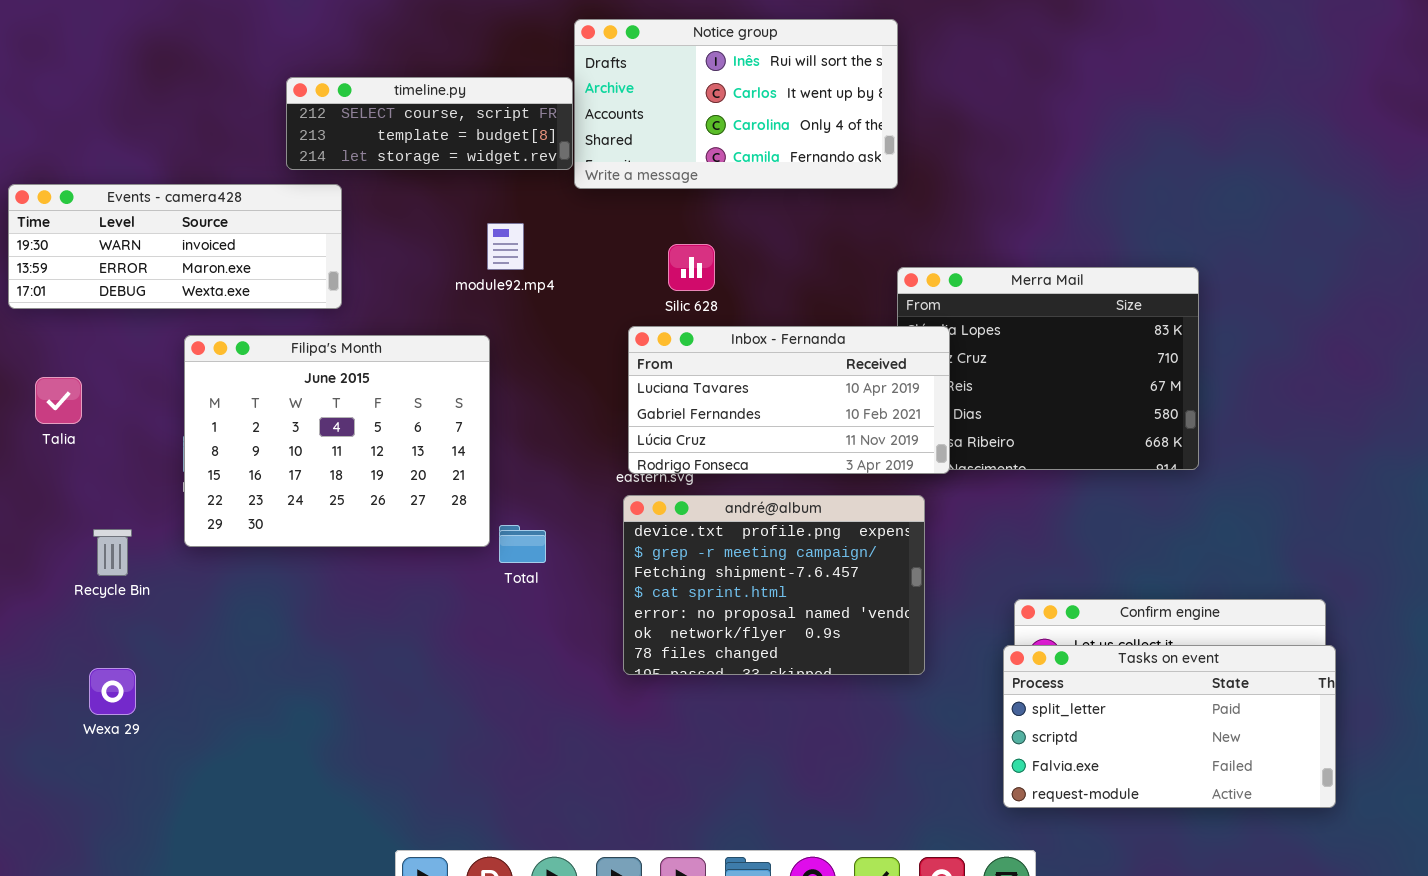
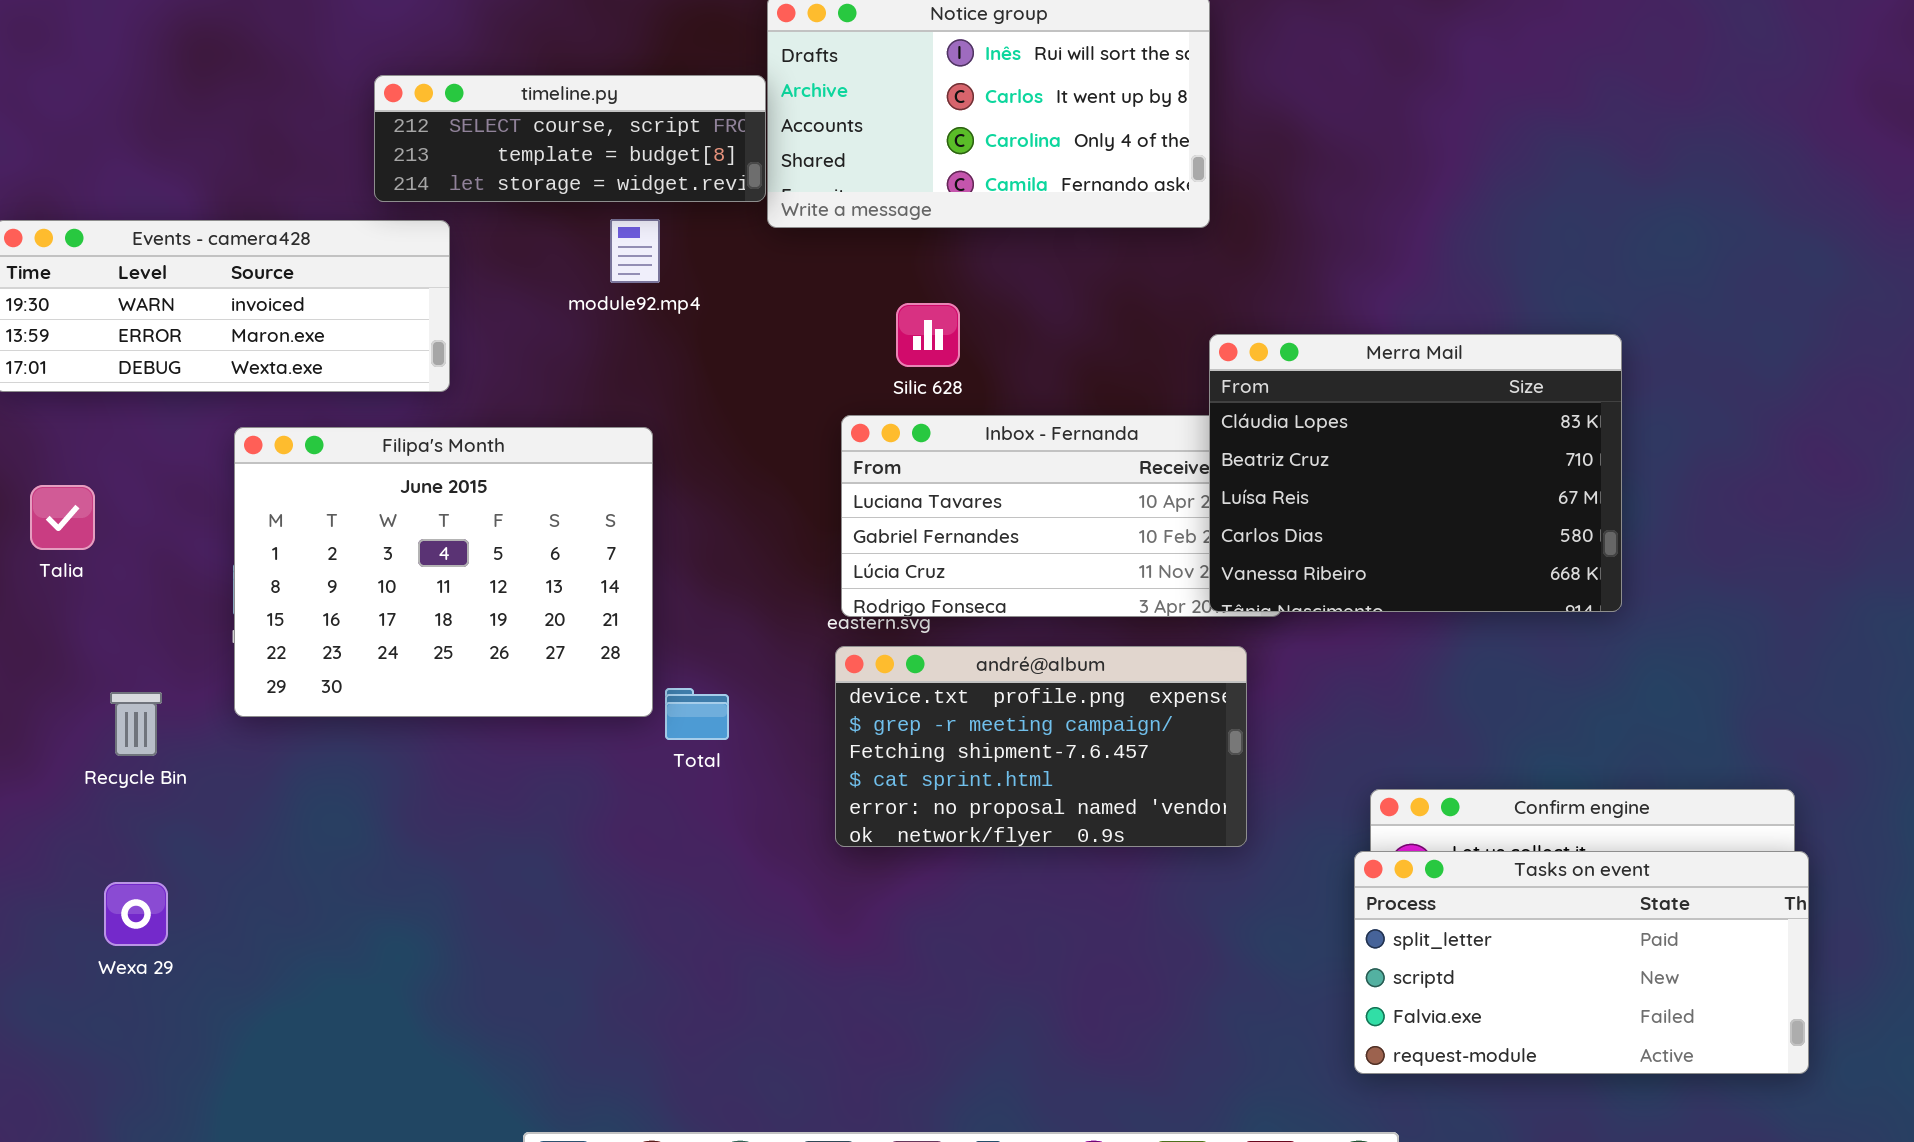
module92.mp4: [487,223,524,270] -> [610,219,660,283], moved
Merra Mail: [897,267,1199,470] -> [1209,334,1622,612], raised
andré@album: [623,495,925,675] -> [835,646,1247,847], resized

